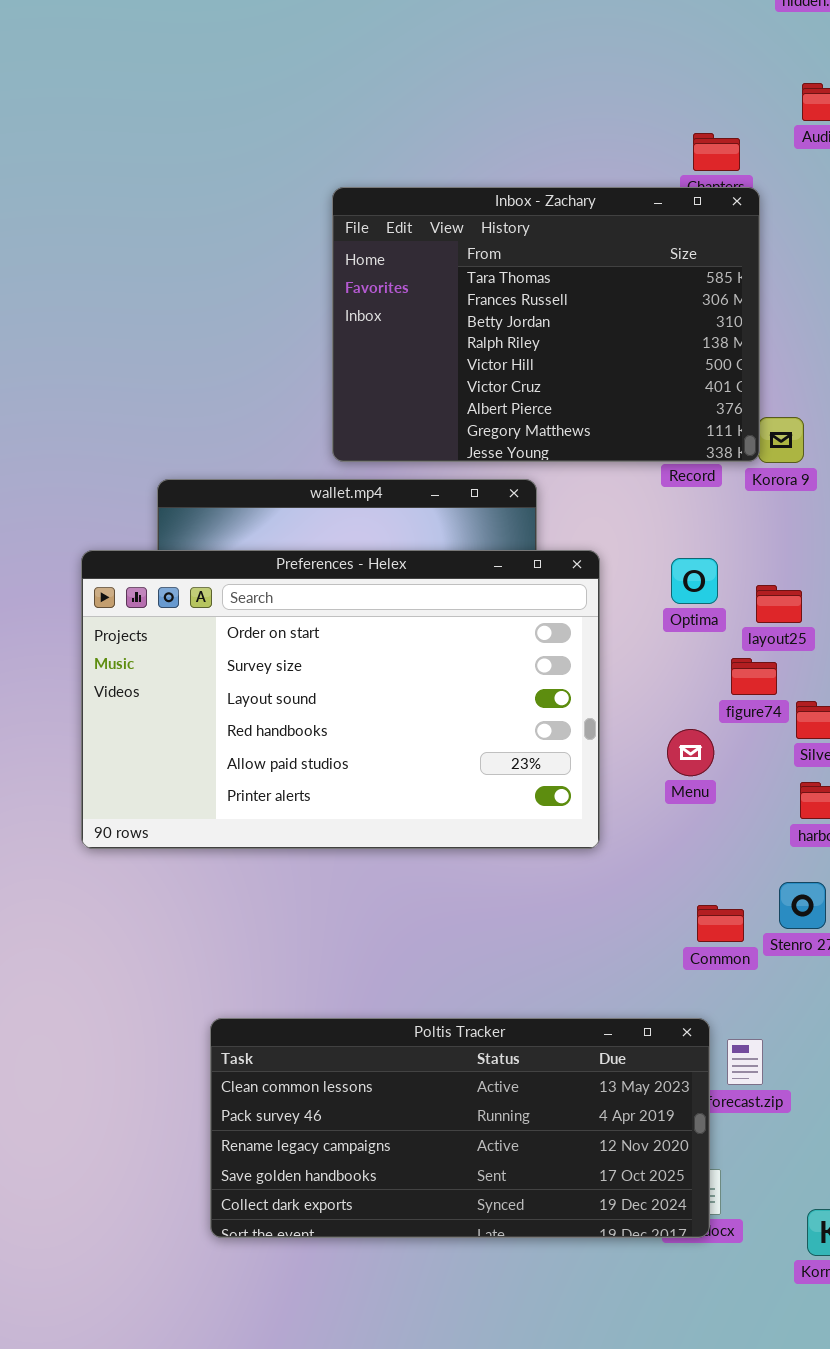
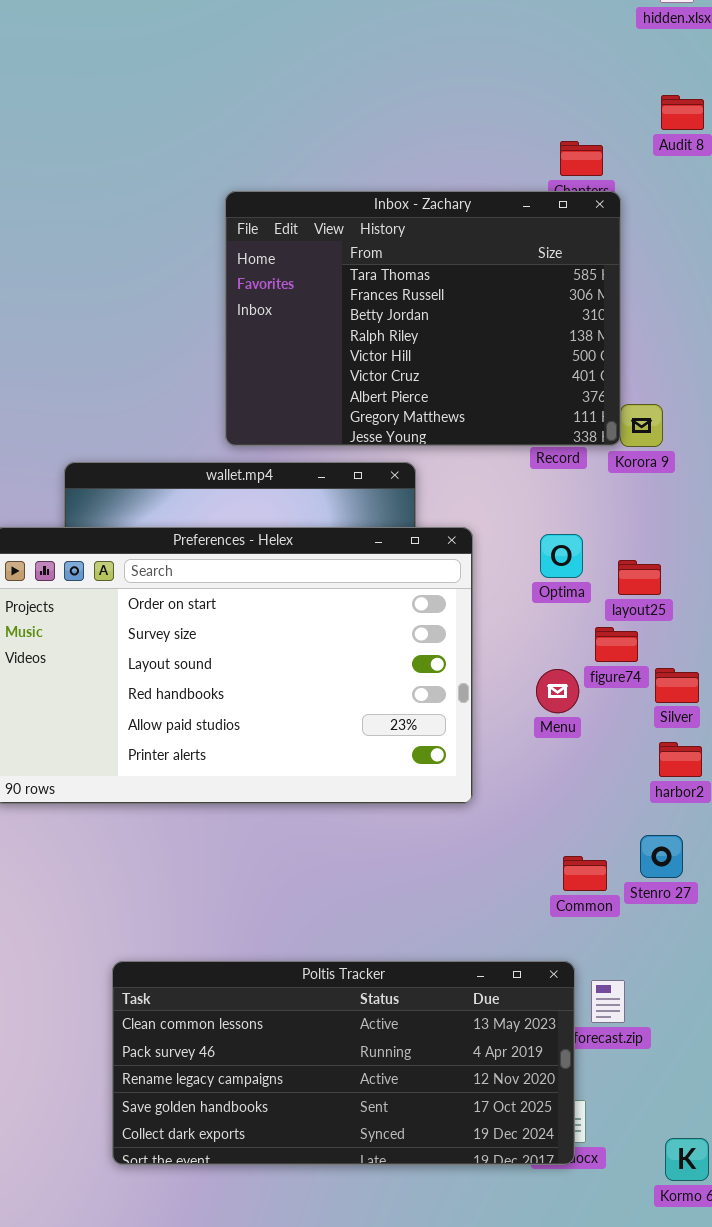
Menu: [667,729,714,776] -> [536,669,579,713], moved

